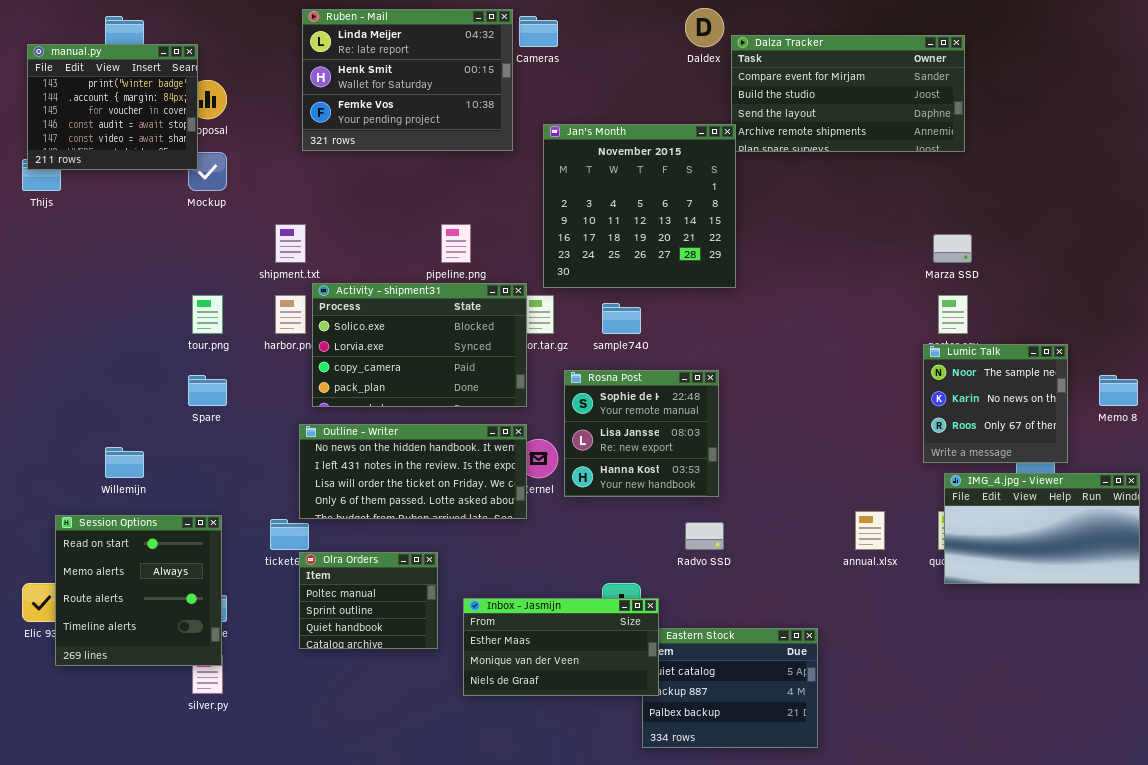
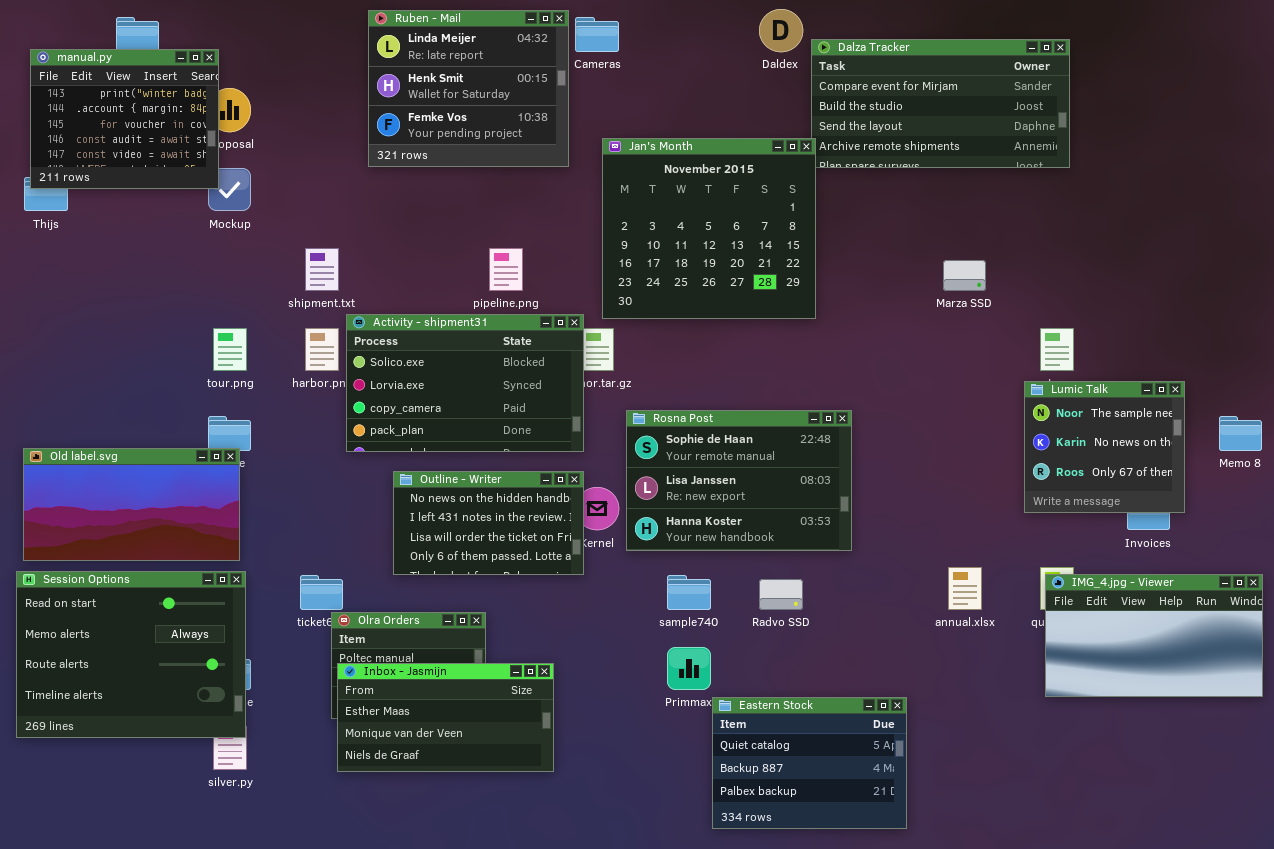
Ruben - Mail: [302,9,513,151] -> [368,10,569,167], resized
Marza SSD: [933,234,972,263] -> [943,260,986,291], moved
sample740: [602,303,641,334] -> [667,575,711,610], moved
Rosna Post: [564,370,719,497] -> [626,410,852,551], resized
Old label.svg: none -> [23,448,240,561], opened
Outline - Writer: [299,424,527,519] -> [393,471,584,575], resized
IMG_4.jpg - Viewer: [944,473,1140,584] -> [1045,574,1263,697], moved
Session Options: [55,515,222,666] -> [16,571,246,738], resized
Inbox - Jasmijn: [463,598,659,696] -> [337,663,554,772], moved

